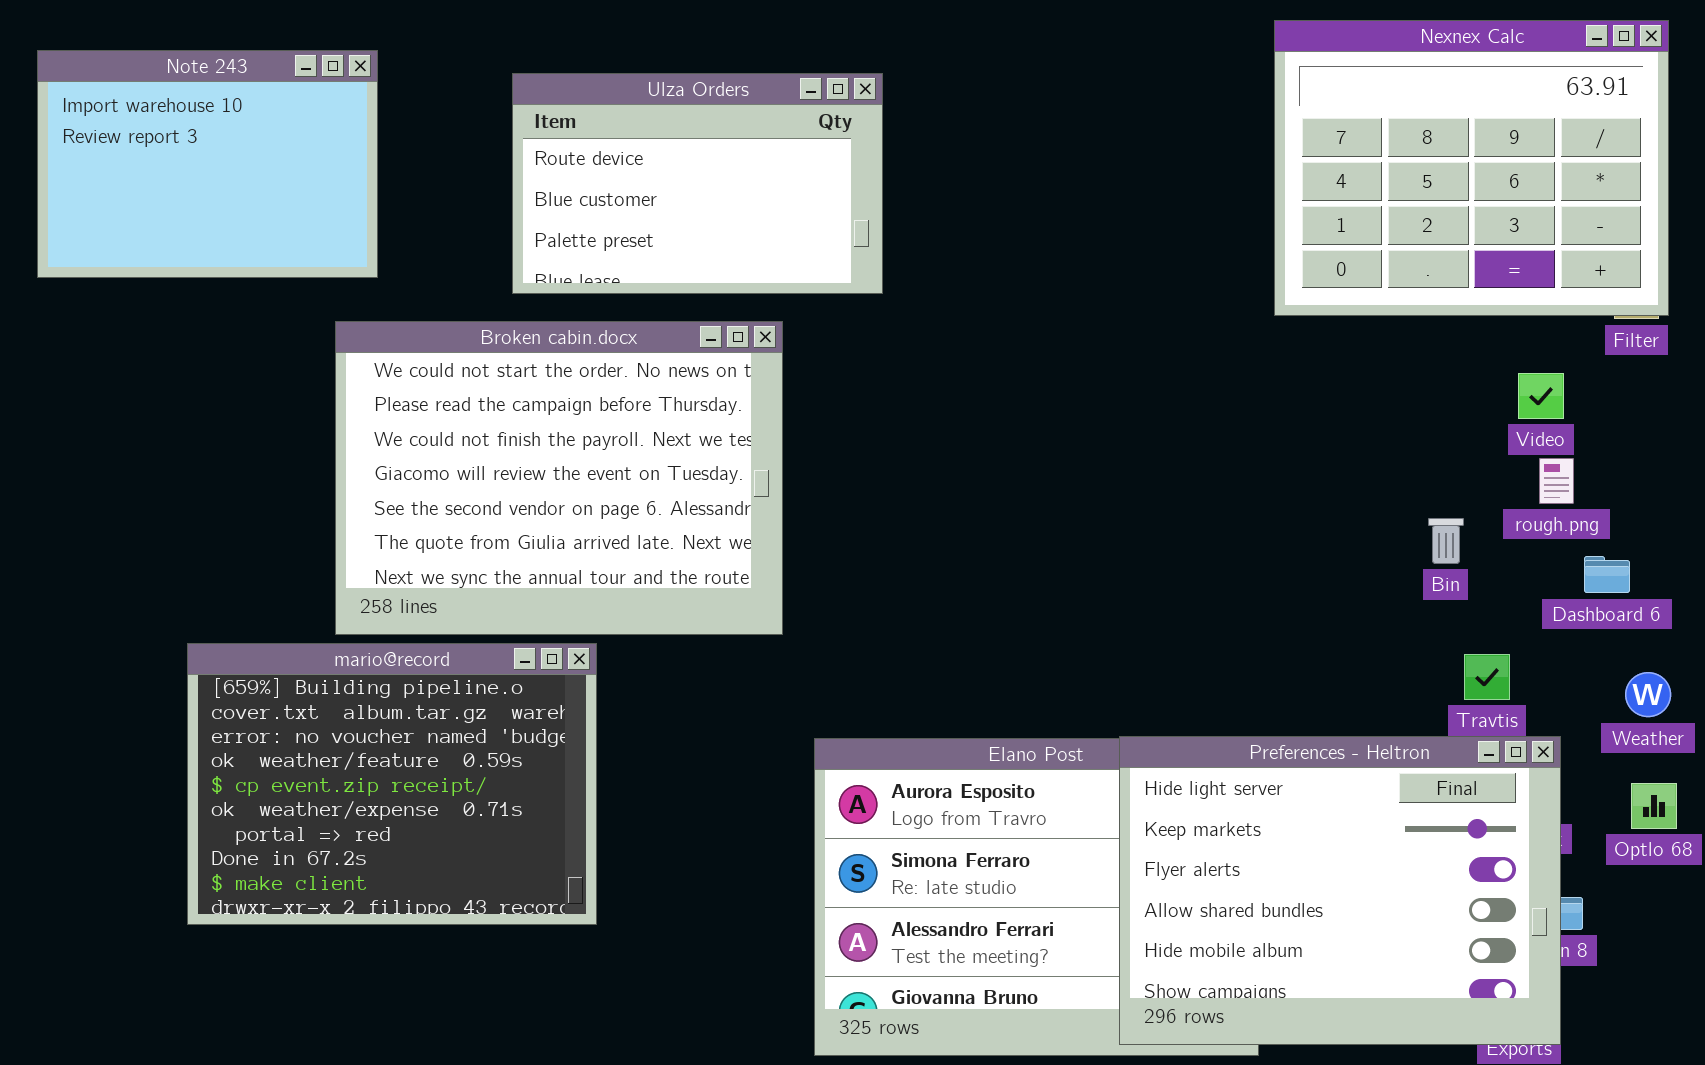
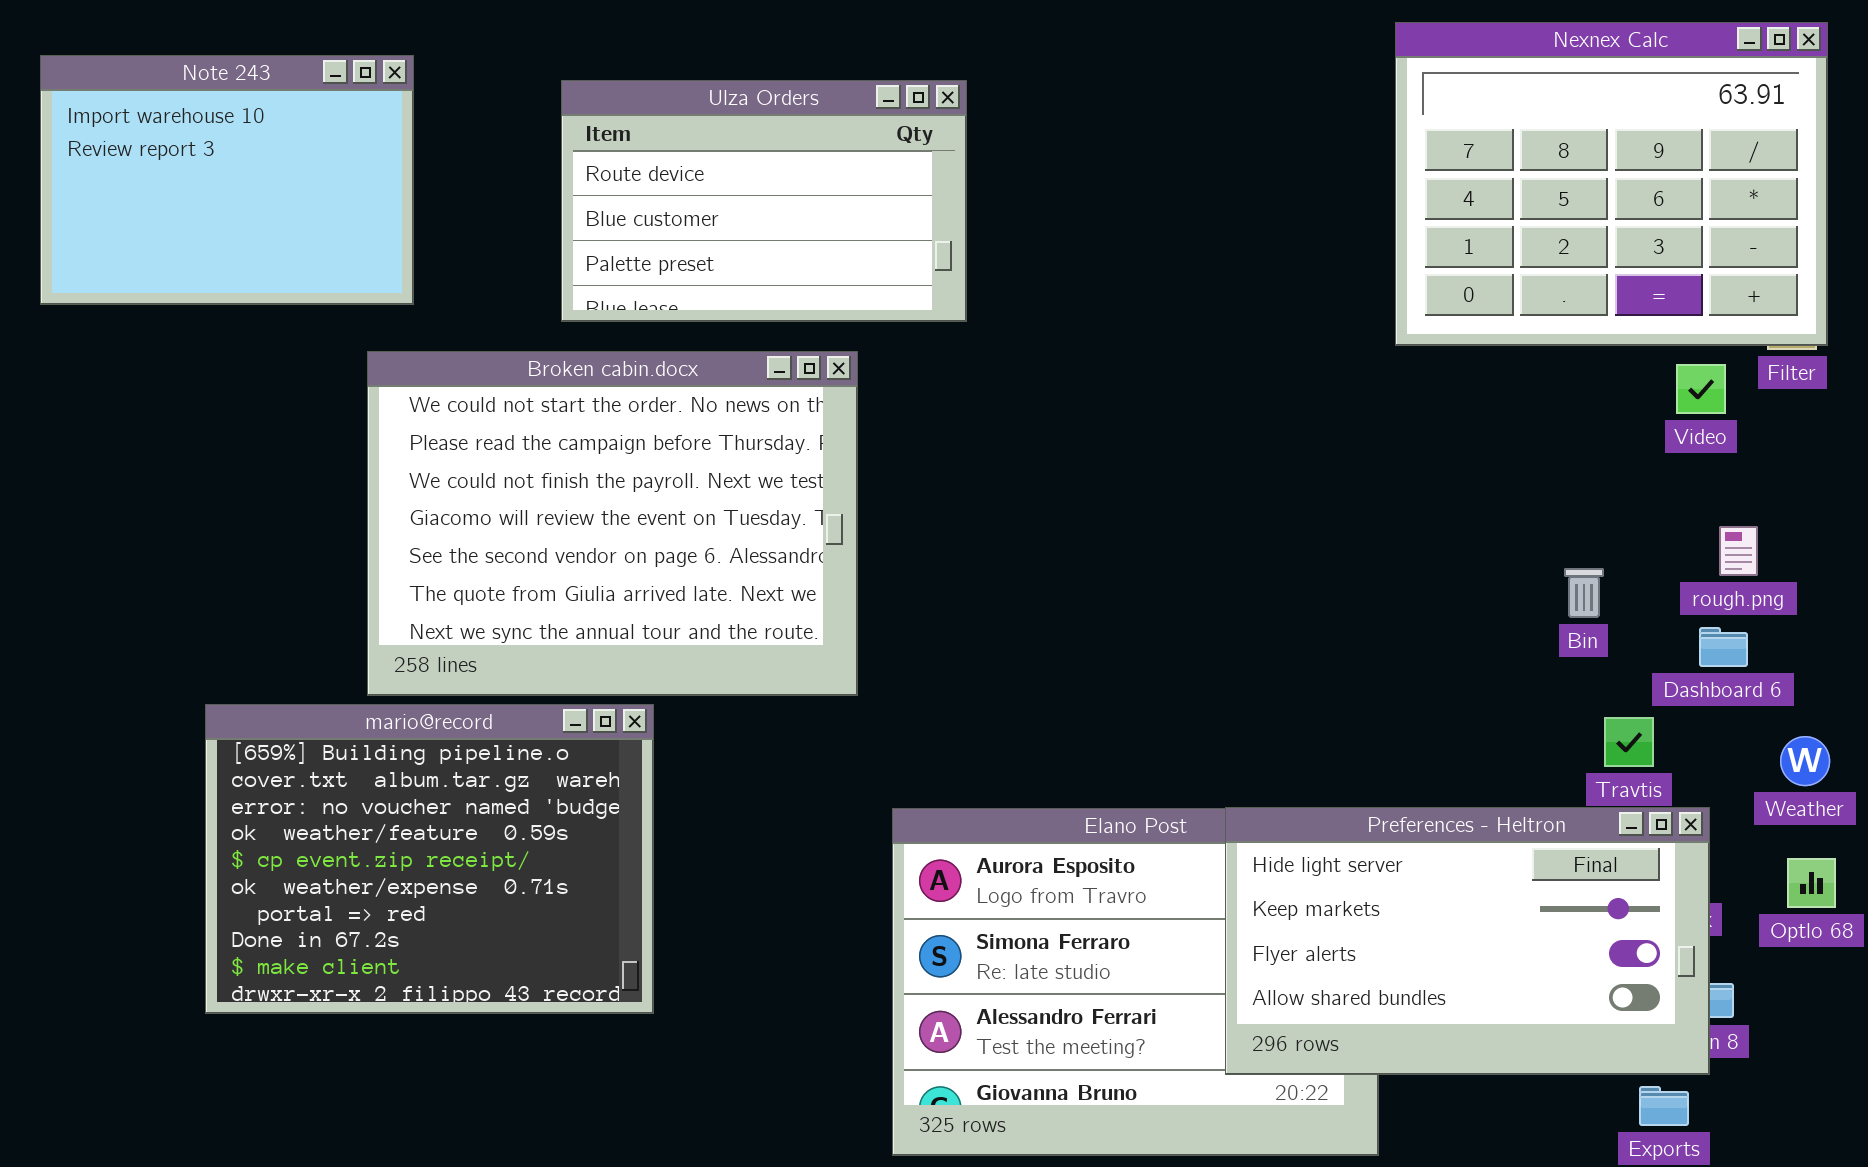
Video: [1518,373,1564,419] -> [1676,364,1726,414], moved
rough.png: [1539,458,1574,504] -> [1719,526,1758,576], moved
Dashboard 6: [1584,556,1630,593] -> [1699,627,1748,667], moved
Preferences - Heltron: [1119,736,1561,1045] -> [1225,807,1710,1075], resized

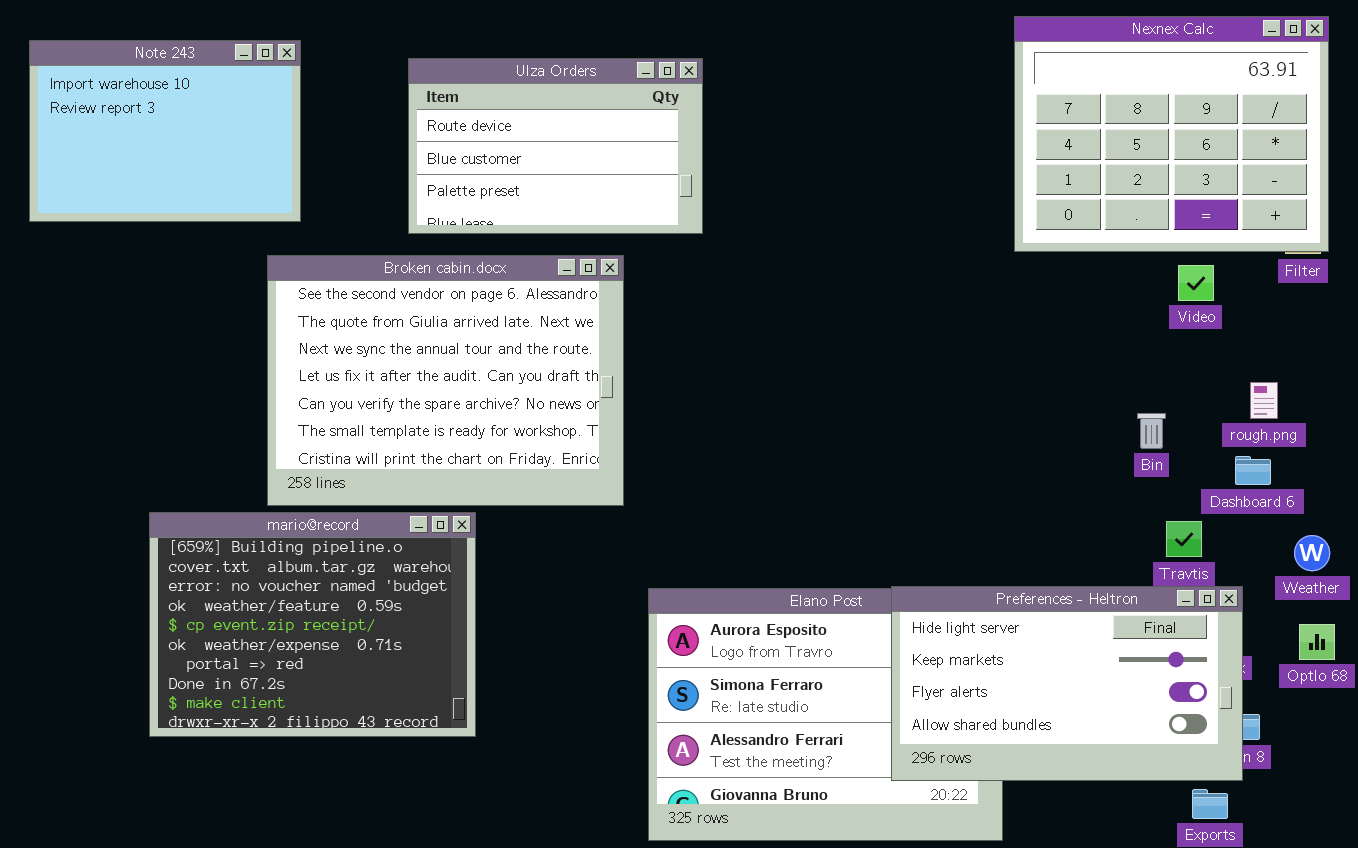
Broken cabin.docx: [367,351,858,696] -> [267,255,624,506], scrolled down 4 rows
Video: [1676,364,1726,414] -> [1178,265,1214,301], moved

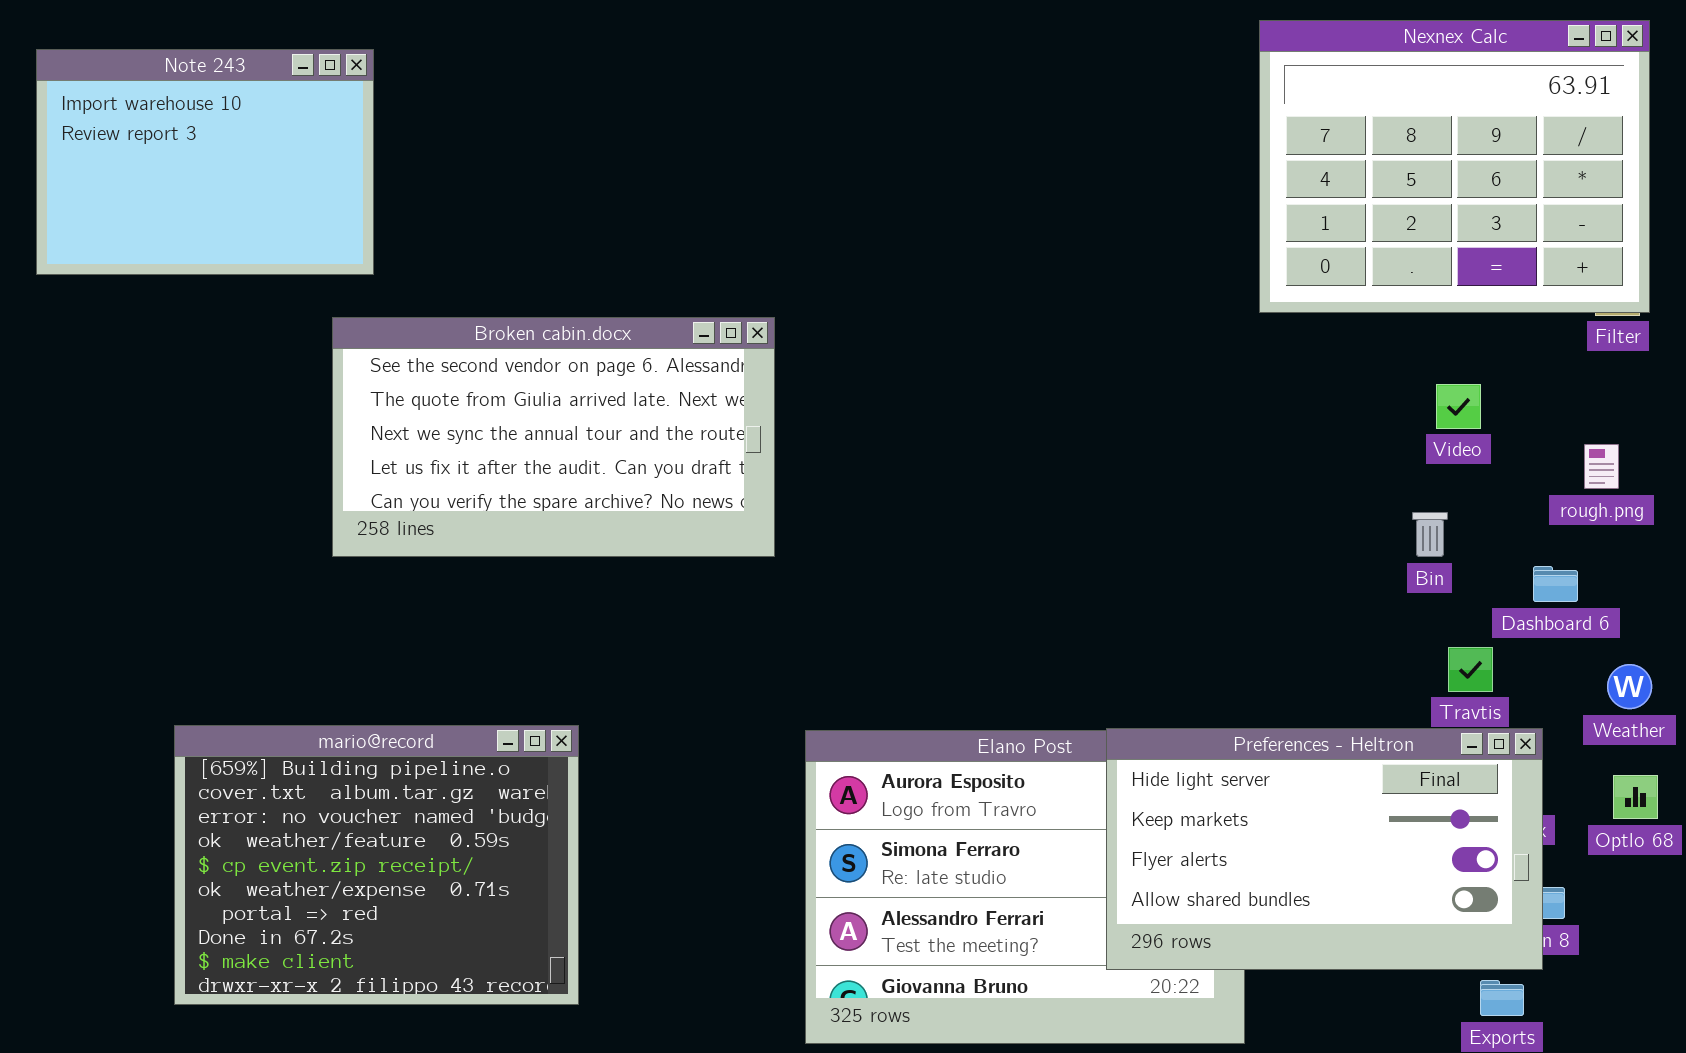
Ulza Orders: [408,58,703,234] -> none, closed
Broken cabin.docx: [267,255,624,506] -> [332,317,775,557], resized
Video: [1178,265,1214,301] -> [1436,384,1481,429], moved
rough.png: [1250,382,1278,419] -> [1584,444,1619,489], moved
mario@record: [149,512,476,737] -> [174,725,579,1005], moved

